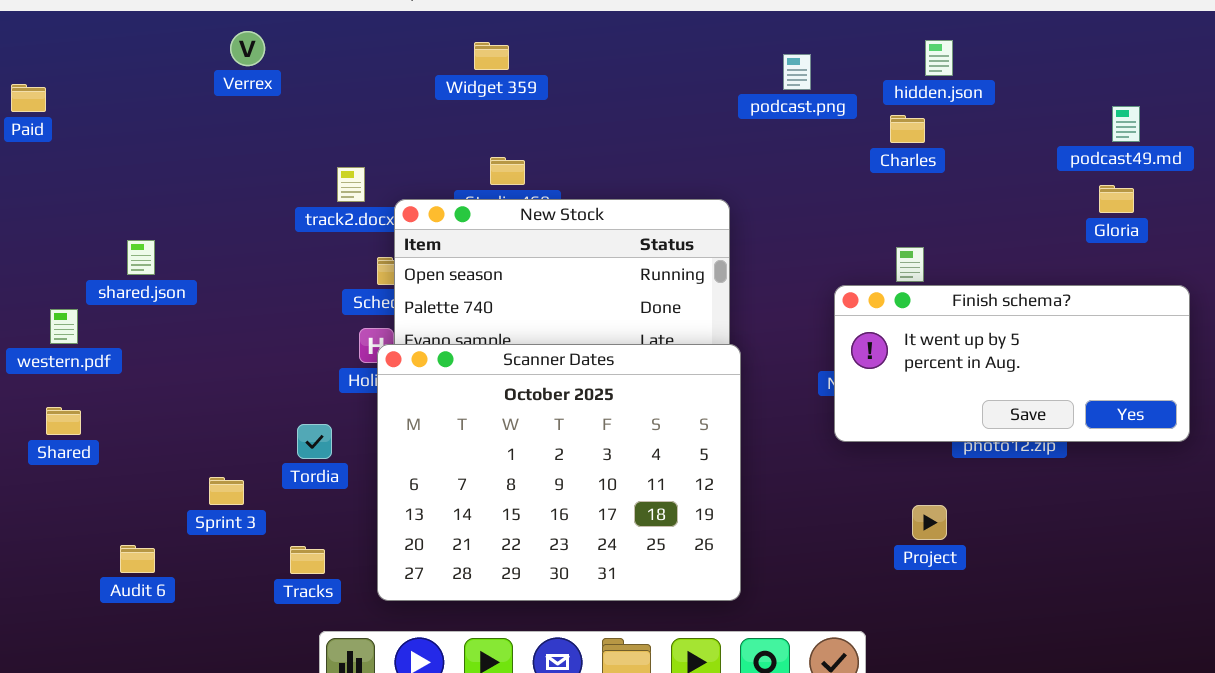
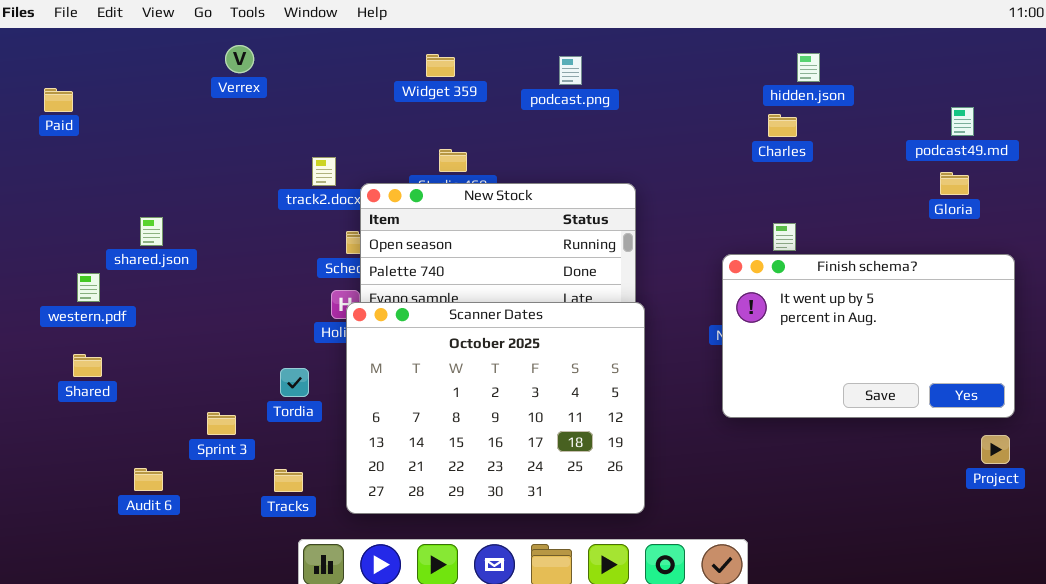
podcast.png: [783,54,811,90] -> [559,56,582,85], moved
Finish schema?: [834,285,1190,442] -> [722,254,1015,418], resized
Project: [912,505,947,540] -> [981,435,1010,464], moved

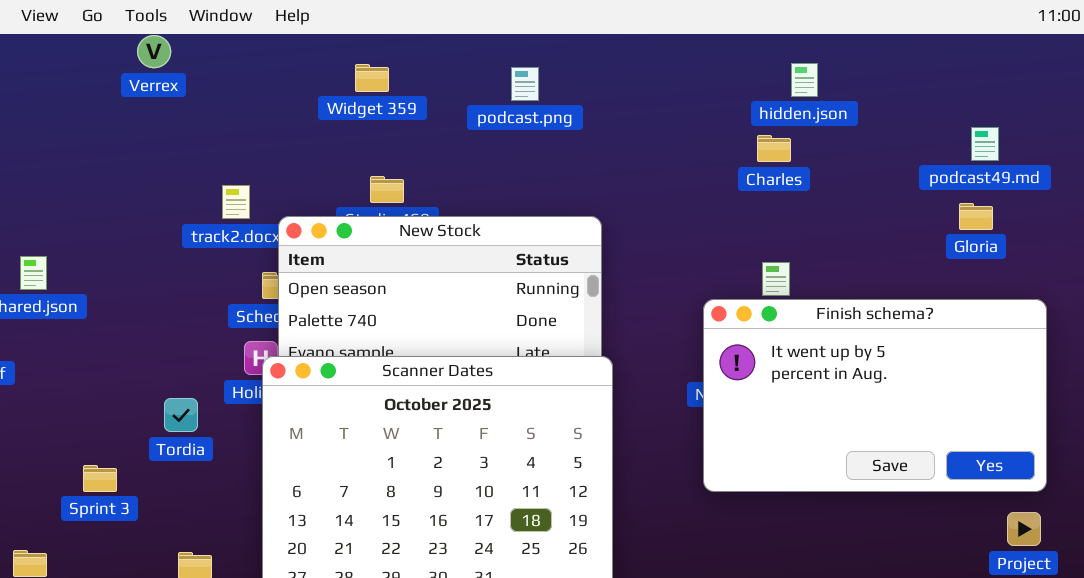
Verrex: [225,45,254,73] -> [137,35,171,68], moved
Tordia: [280,368,309,397] -> [164,398,198,432], moved
Sprint 3: [207,412,236,435] -> [83,465,117,492], moved

